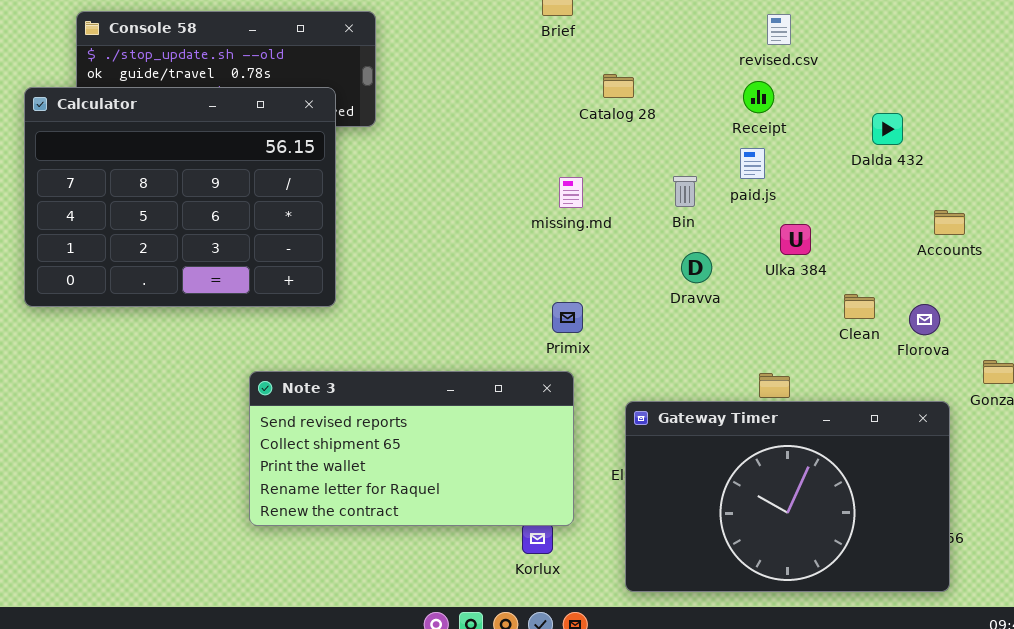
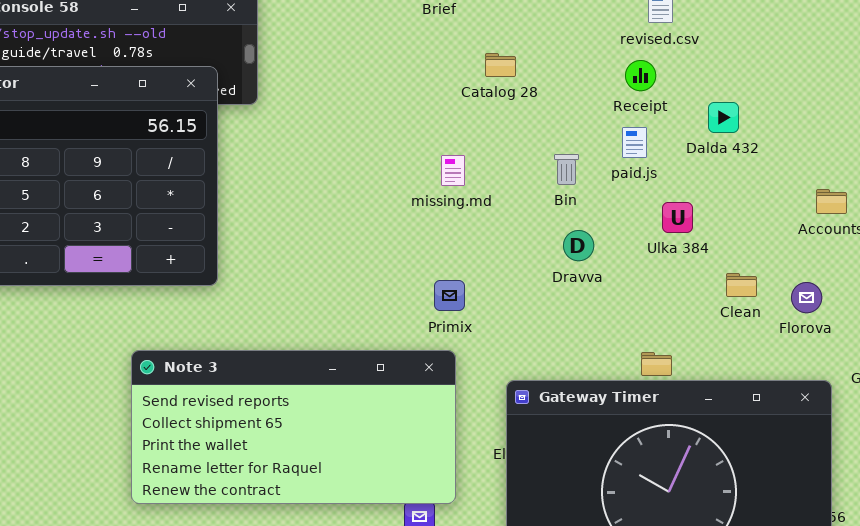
Dalda 432: [872,113,903,145] -> [708,102,739,133], moved

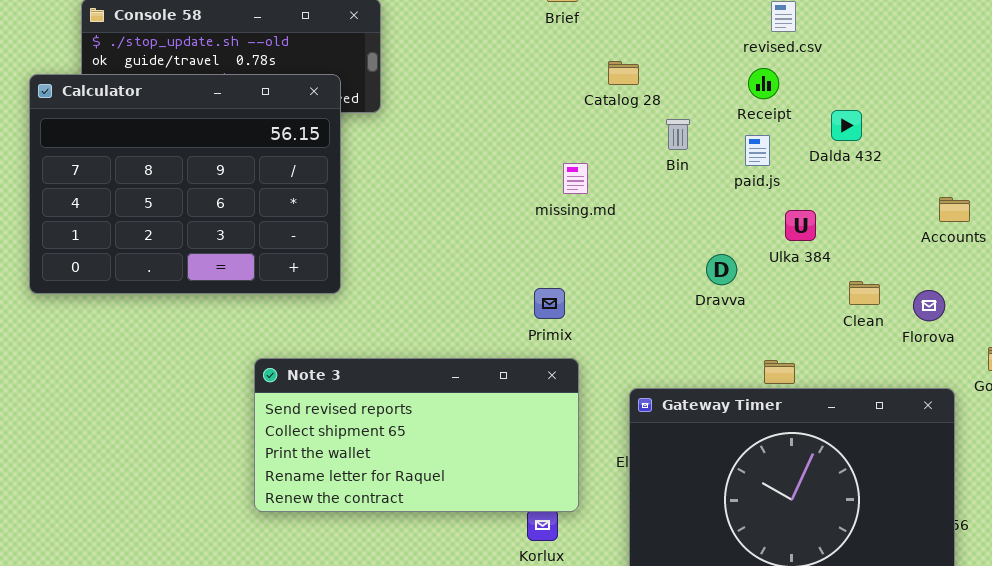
Bin: [554,154,579,185] -> [666,119,690,150], moved
Dravva: [563,230,594,261] -> [706,254,737,285], moved
Primix: [434,280,465,311] -> [534,288,565,319], moved

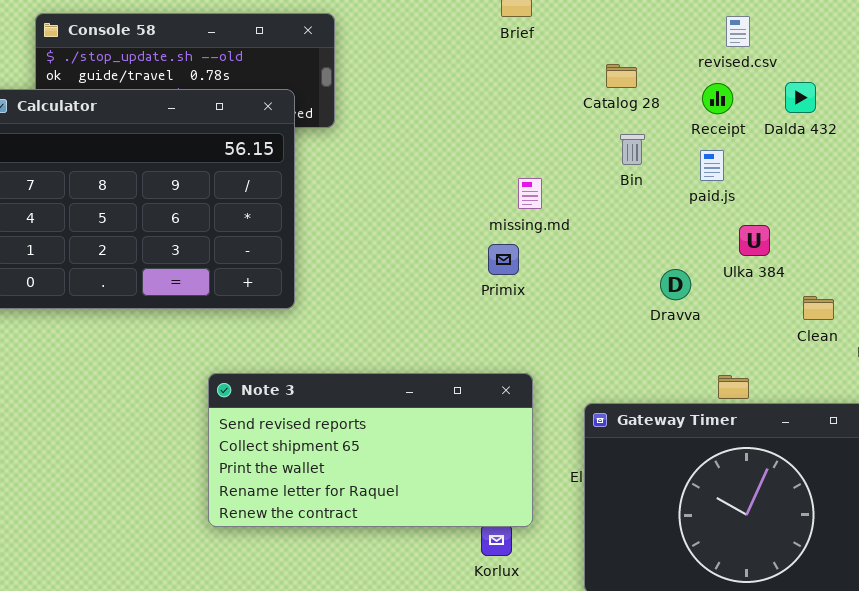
Catalog 28: [608,61,639,85] -> [606,64,637,88], moved
Dalda 432: [831,110,862,141] -> [785,82,816,113], moved
Primix: [534,288,565,319] -> [488,244,519,275], moved

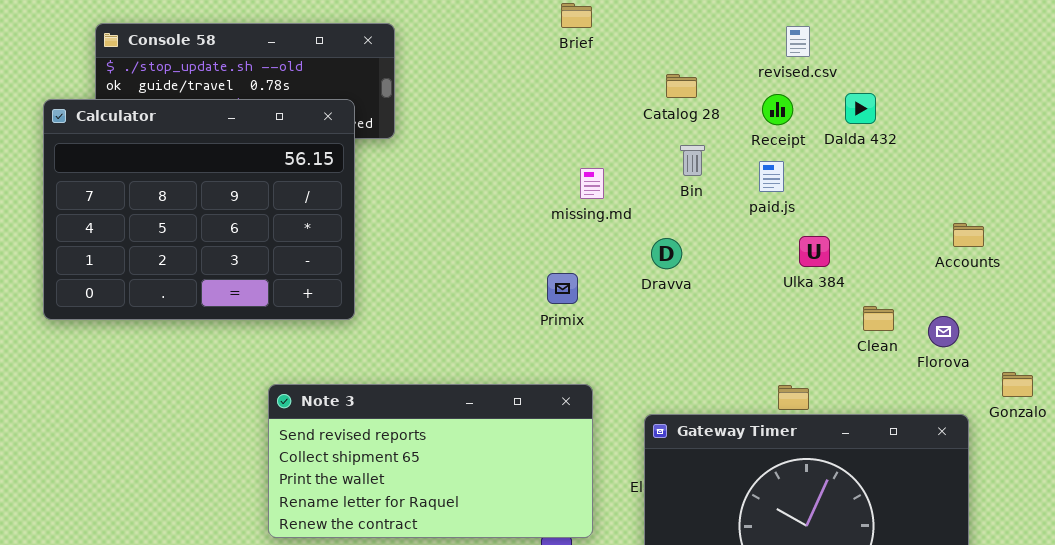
missing.md: [518,178,542,209] -> [580,168,604,199], moved
Primix: [488,244,519,275] -> [547,273,578,304], moved
Dravva: [660,269,691,300] -> [651,238,682,269], moved

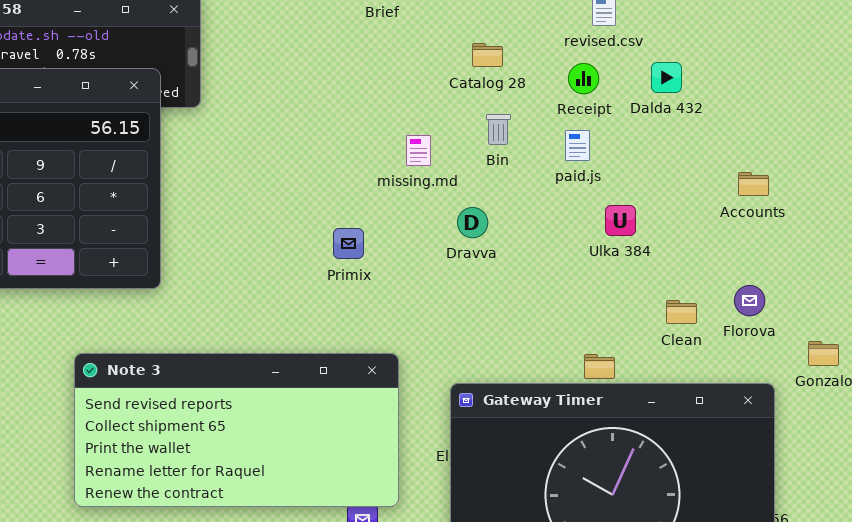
missing.md: [580,168,604,199] -> [406,135,431,166], moved
Accounts: [953,223,984,247] -> [738,172,769,196], moved
Primix: [547,273,578,304] -> [333,228,364,259], moved
Clean: [863,306,894,331] -> [666,300,697,324], moved

